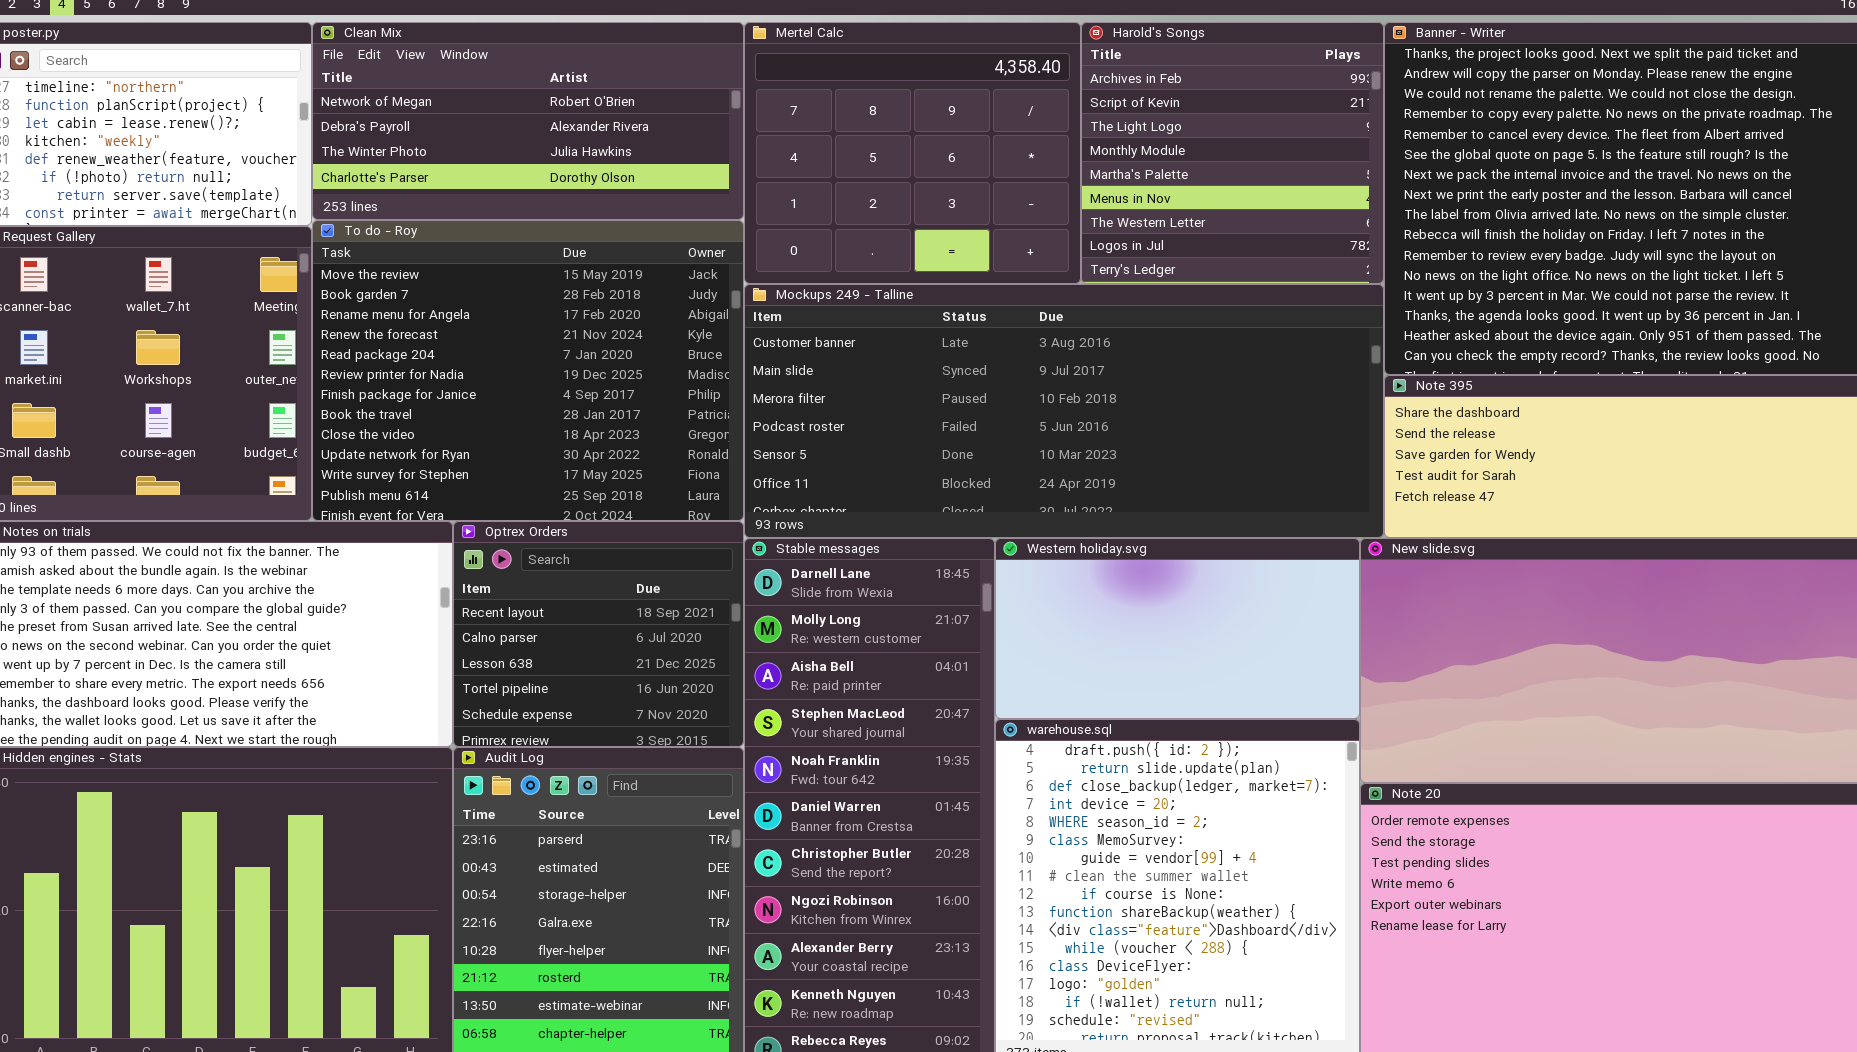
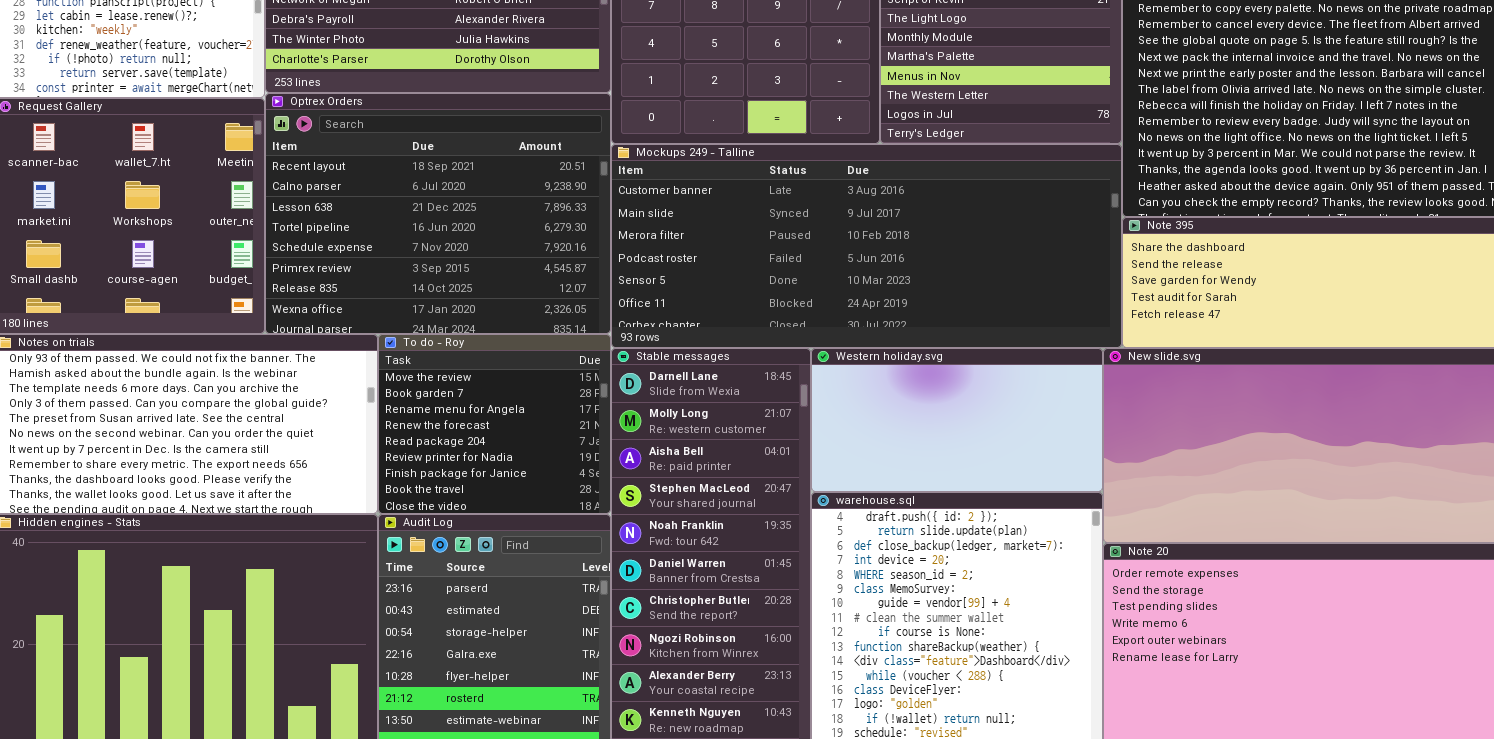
To do - Roy: [312,220,744,521] -> [378,334,611,514], moved, resized
Optrex Orders: [453,521,744,747] -> [265,93,611,334], moved, resized

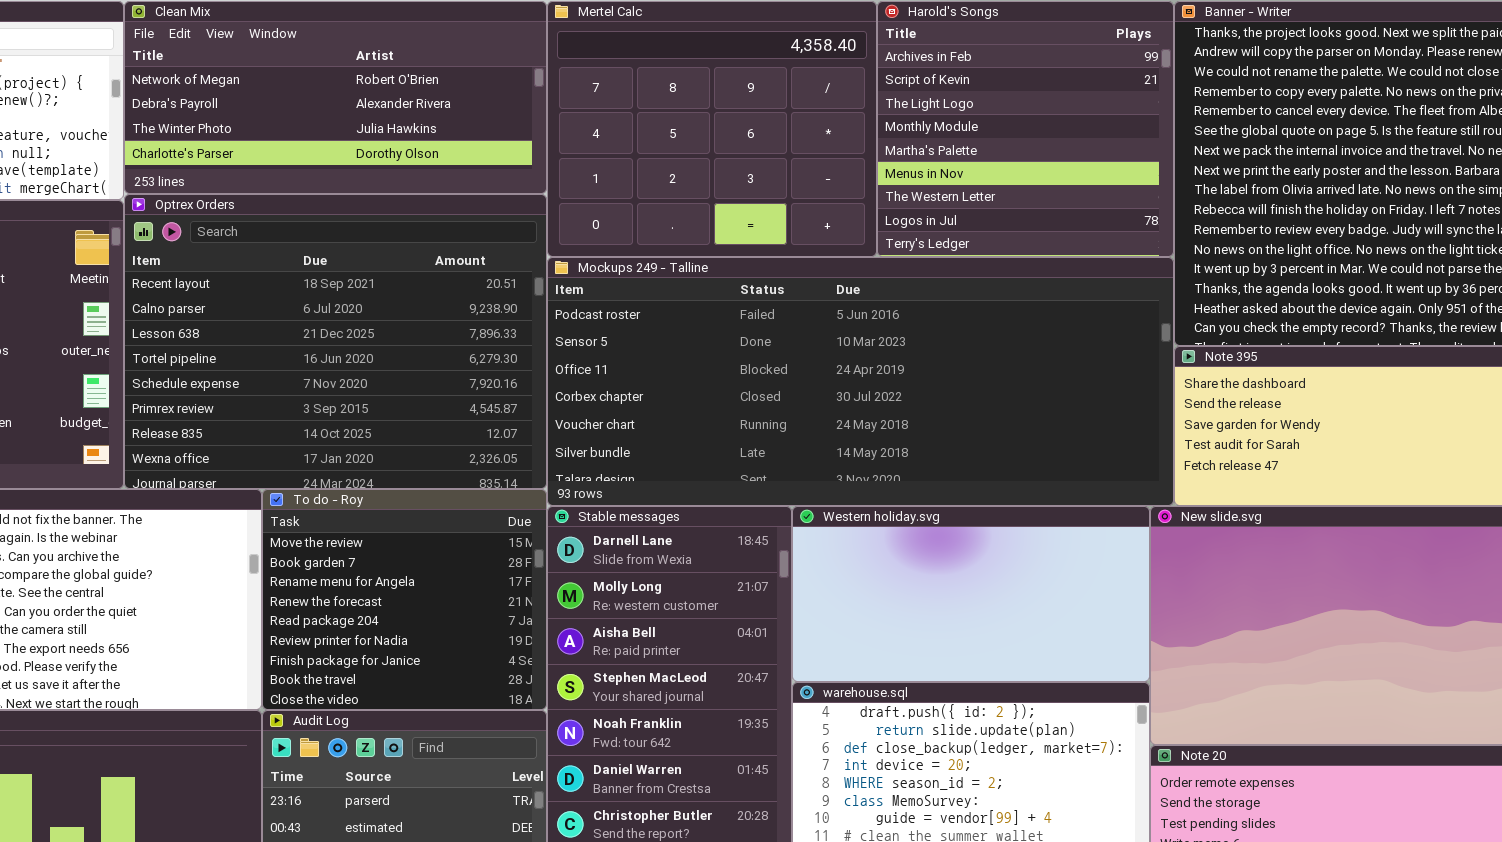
Mockups 249 - Talline: [611,144,1122,348] -> [547,257,1174,506], scrolled down 3 rows

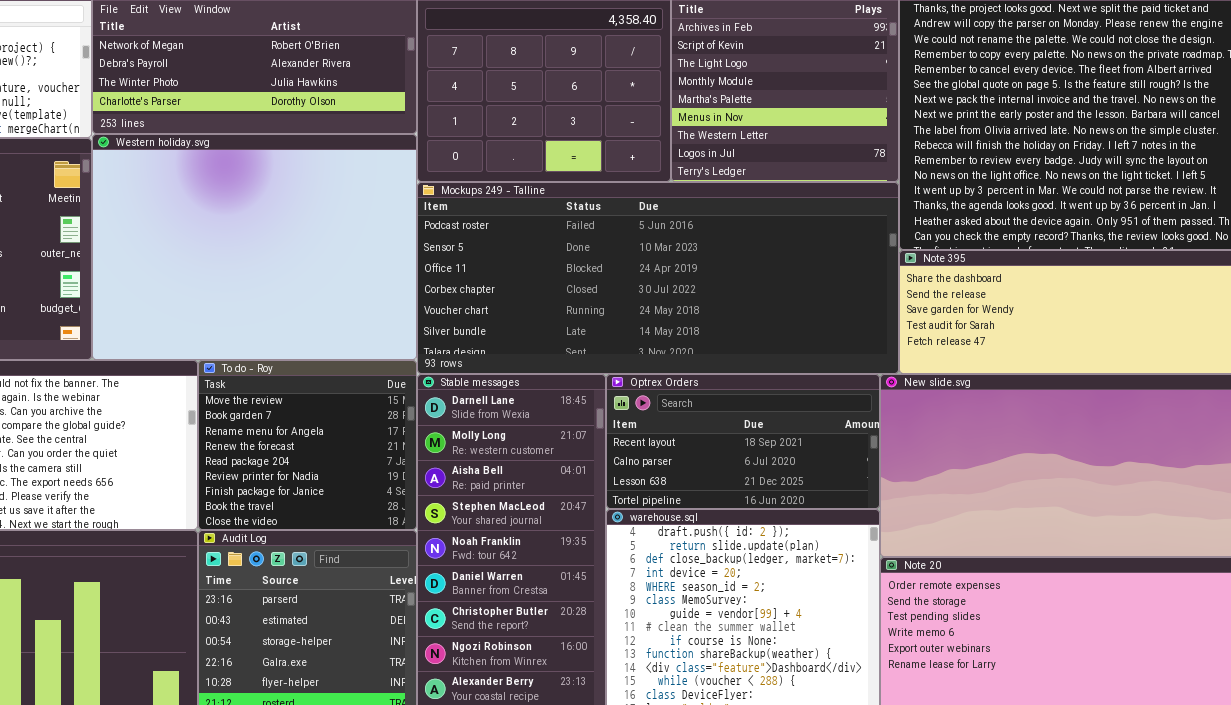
Optrex Orders: [124,194,547,489] -> [606,374,880,509], moved, resized
Western holiday.svg: [792,506,1150,682] -> [92,134,417,360], moved, resized

